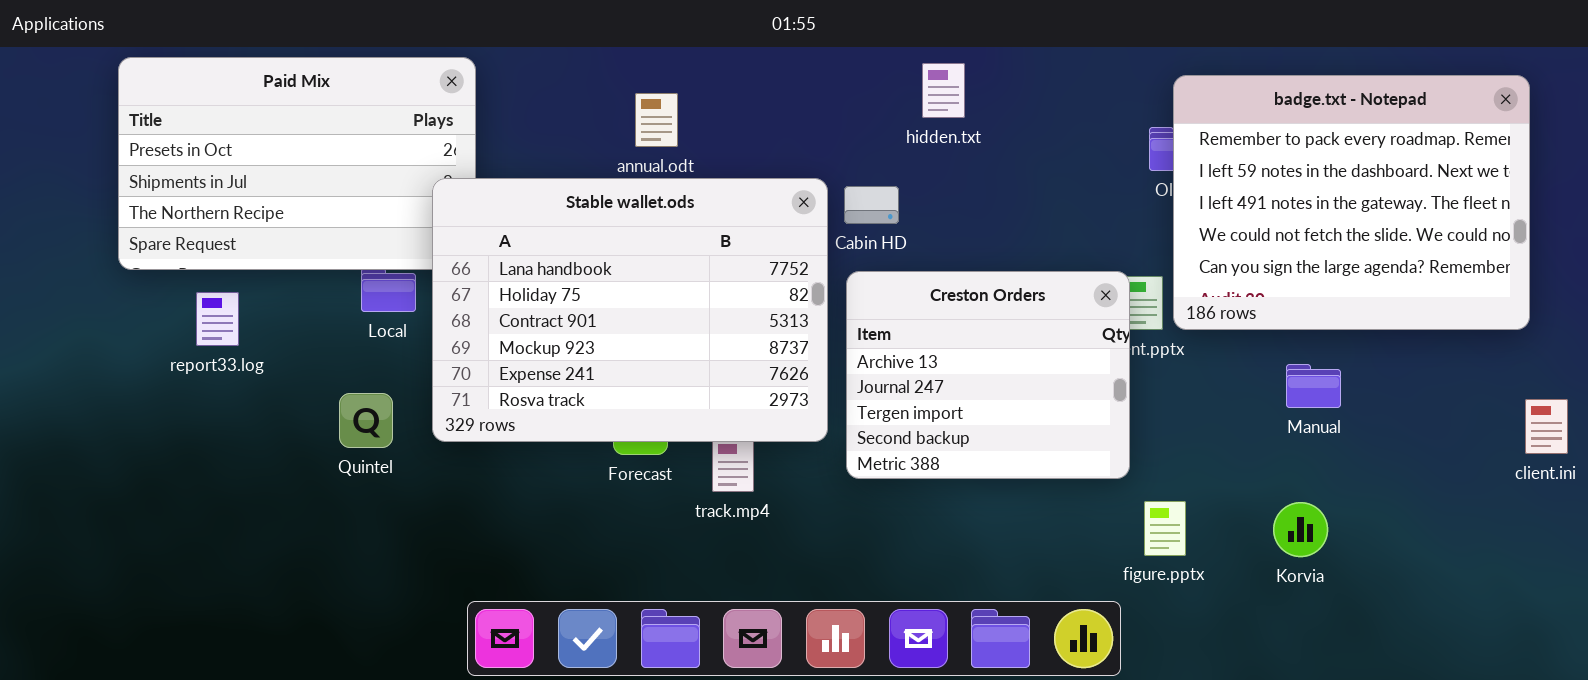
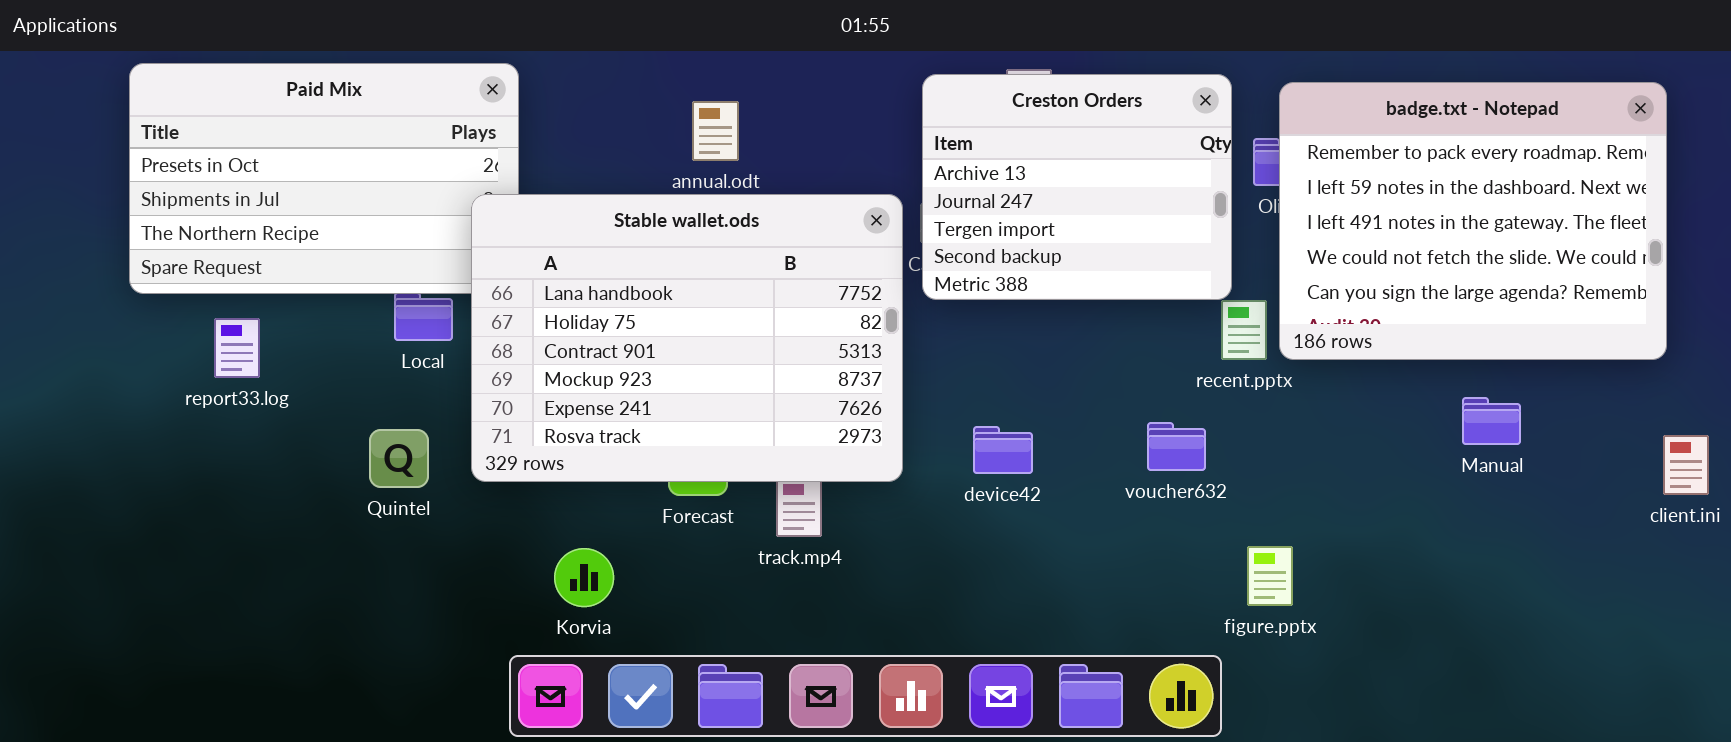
Creston Orders: [846,271,1130,479] -> [922,74,1232,300], moved
Manual: [1286,364,1341,408] -> [1462,397,1521,445], moved
Korvia: [1273,502,1328,557] -> [554,548,614,607], moved

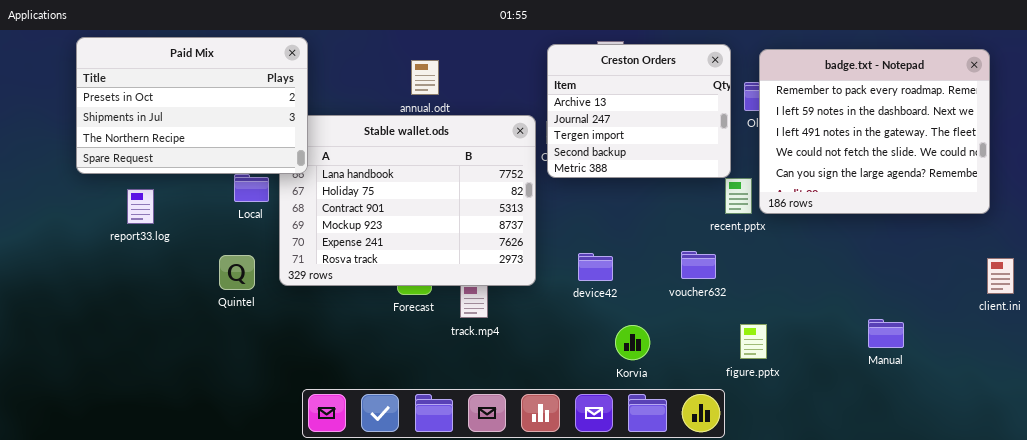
Paid Mix: [129,63,519,294] -> [76,37,308,174], raised
Manual: [1462,397,1521,445] -> [868,319,904,348], moved
Korvia: [554,548,614,607] -> [615,325,650,360], moved

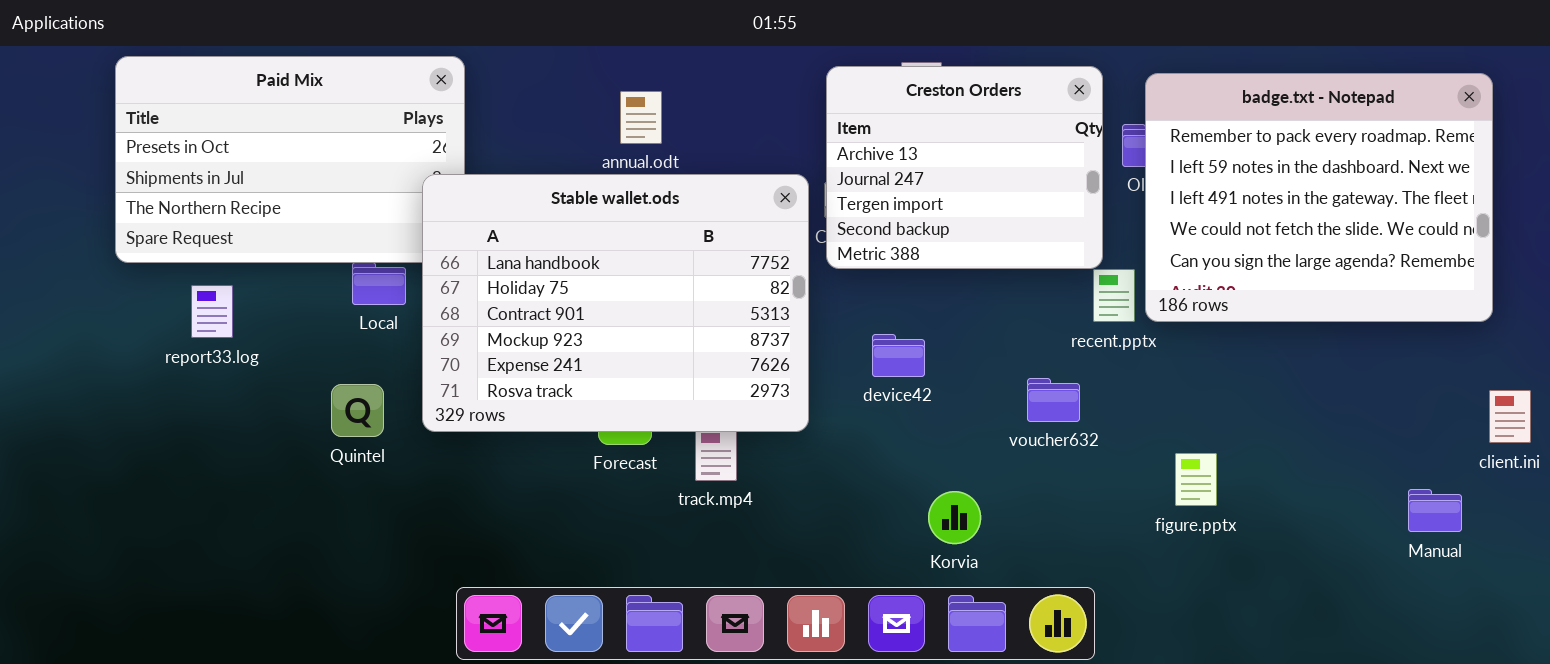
Stable wallet.ods: [279,115,536,286] -> [422,174,809,432], raised
device42: [578,253,613,281] -> [872,334,925,377], moved
Manual: [868,319,904,348] -> [1408,489,1462,532], moved
figure.pptx: [740,324,767,359] -> [1175,453,1217,506], moved

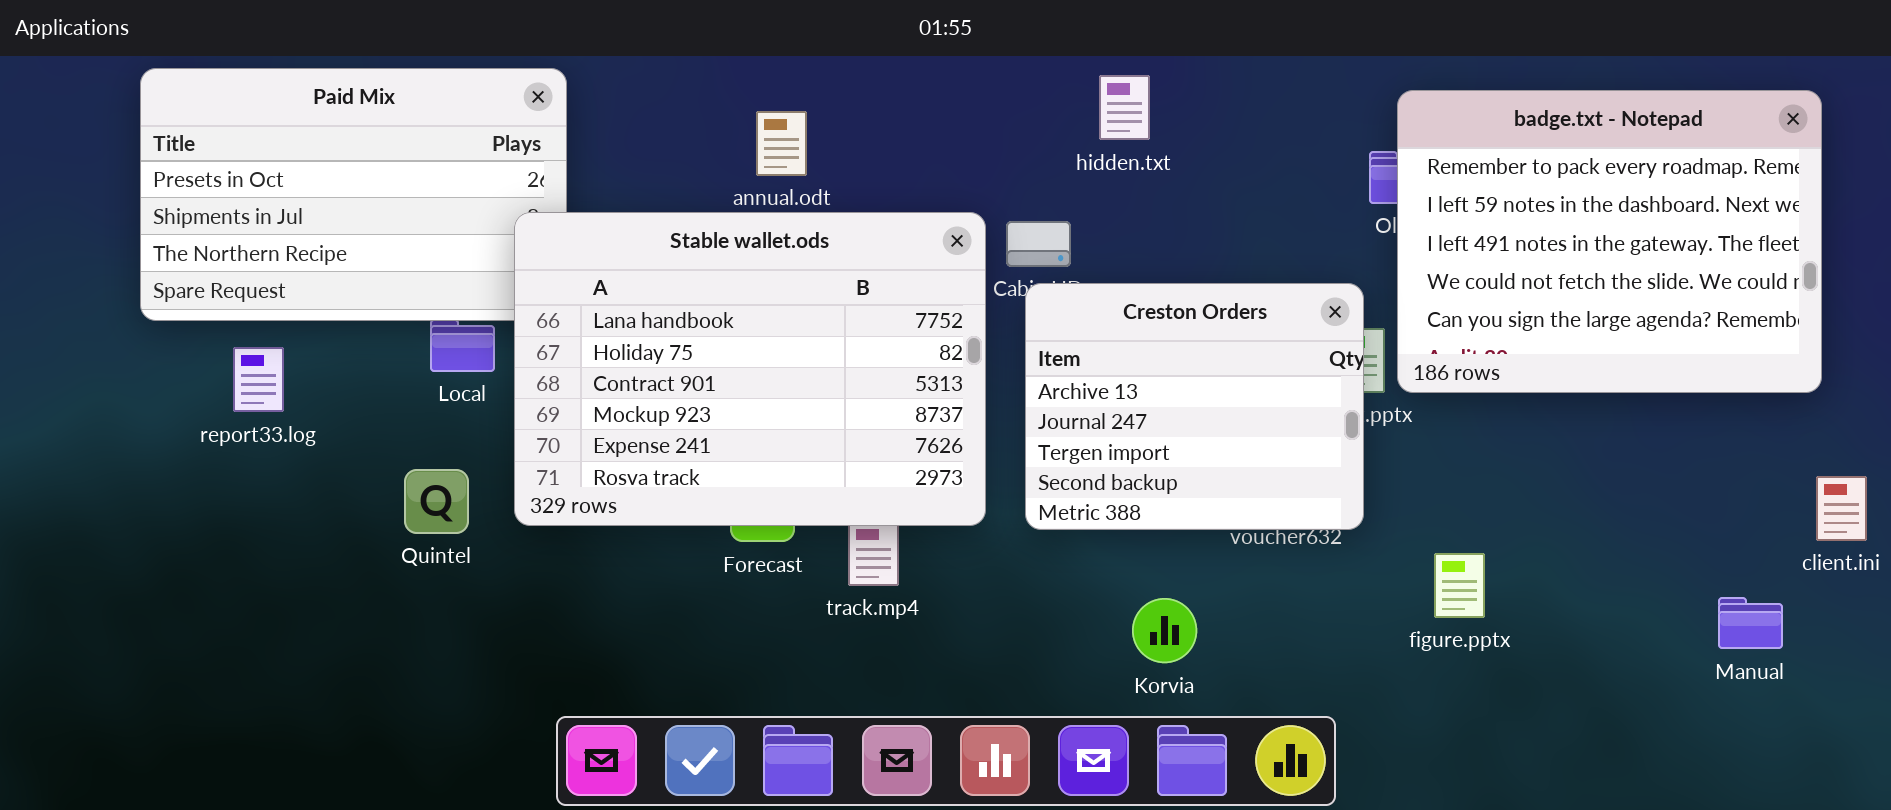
Creston Orders: [826,66,1103,269] -> [1025,283,1364,530], moved

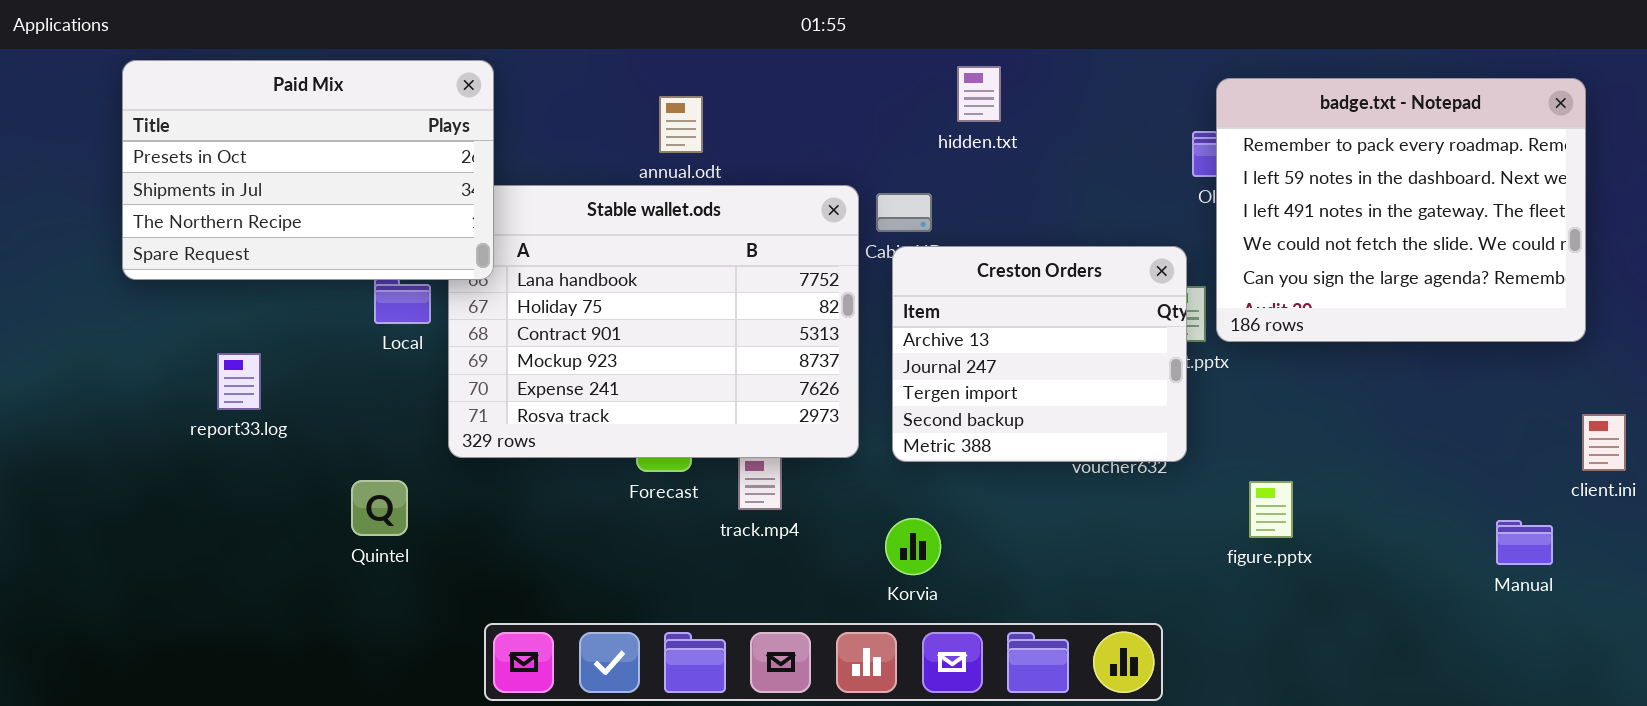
Paid Mix: [140,68,567,321] -> [122,60,494,280], raised
report33.log: [233,347,284,412] -> [217,353,261,410], moved
Quintel: [404,469,469,534] -> [351,480,408,536], moved
Korvia: [1132,598,1197,663] -> [885,518,941,575], moved

